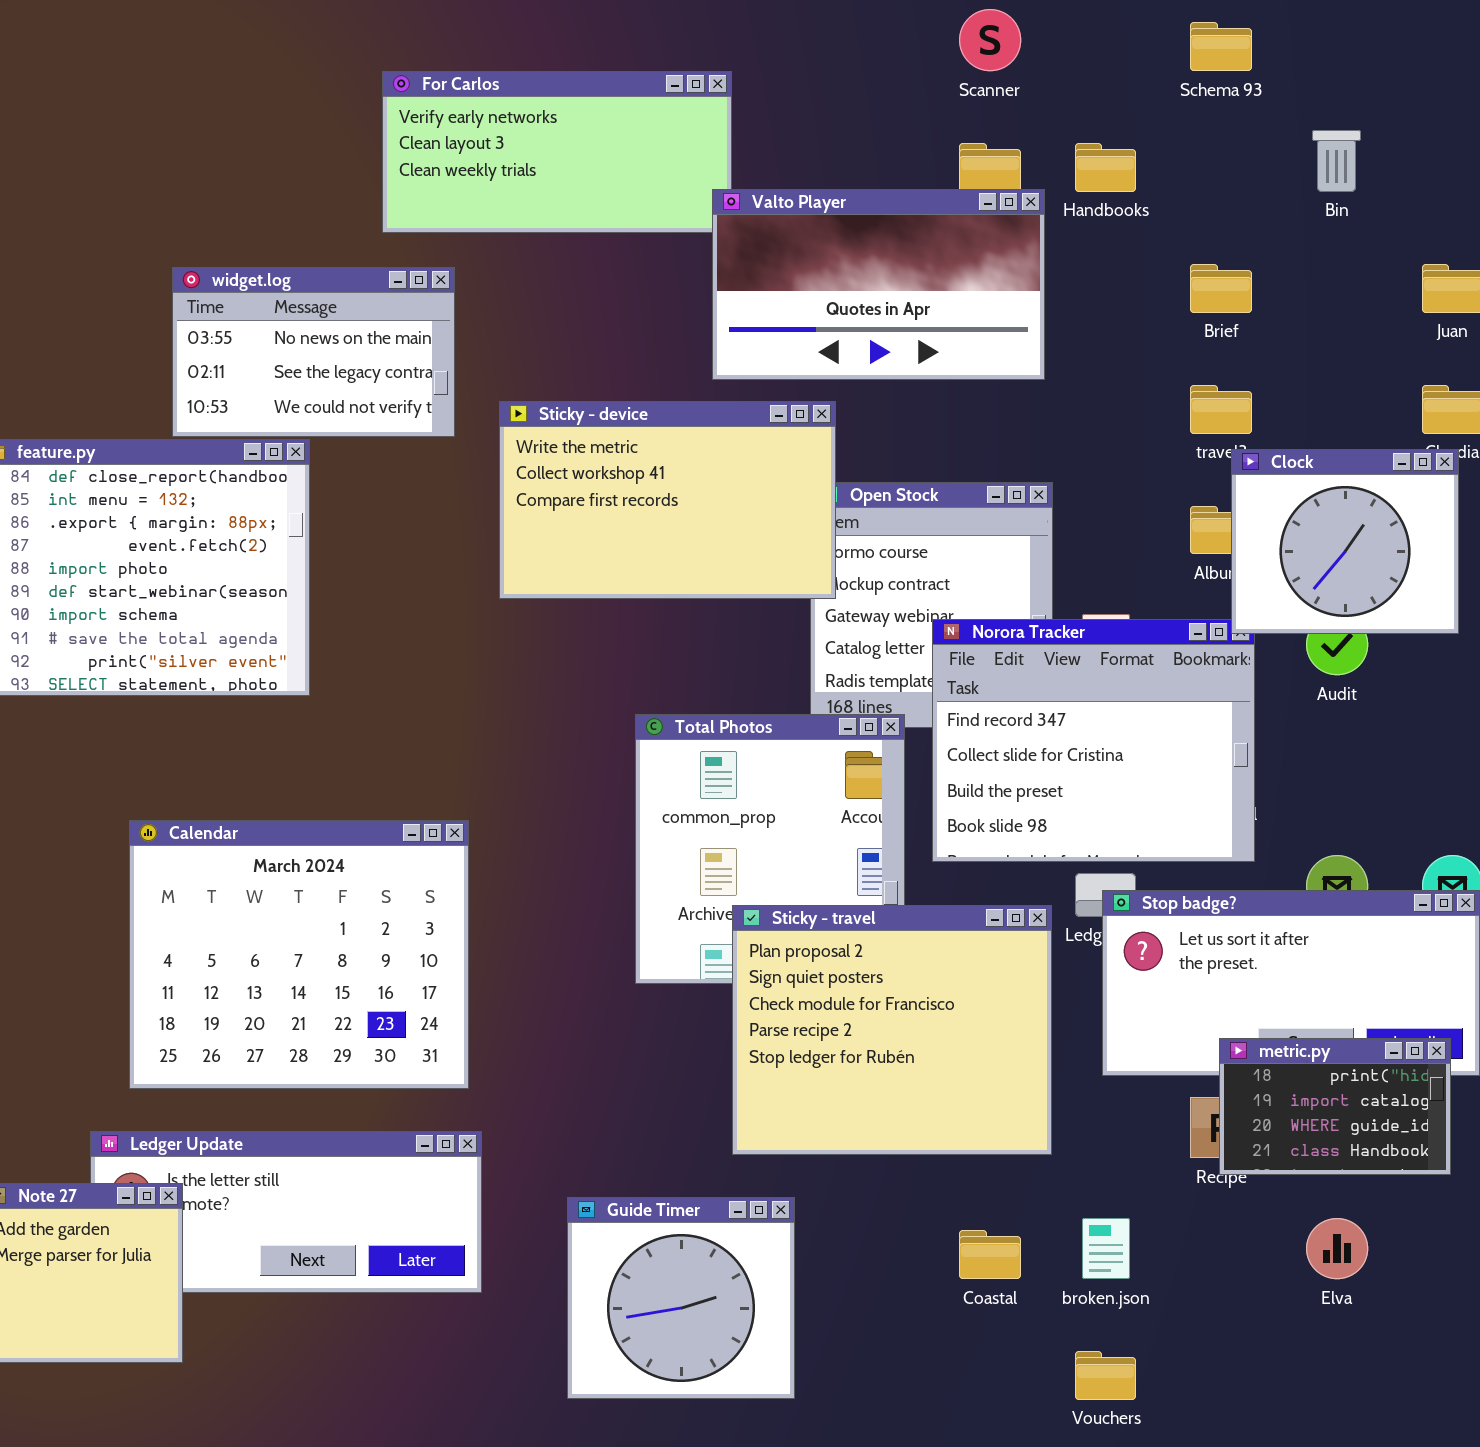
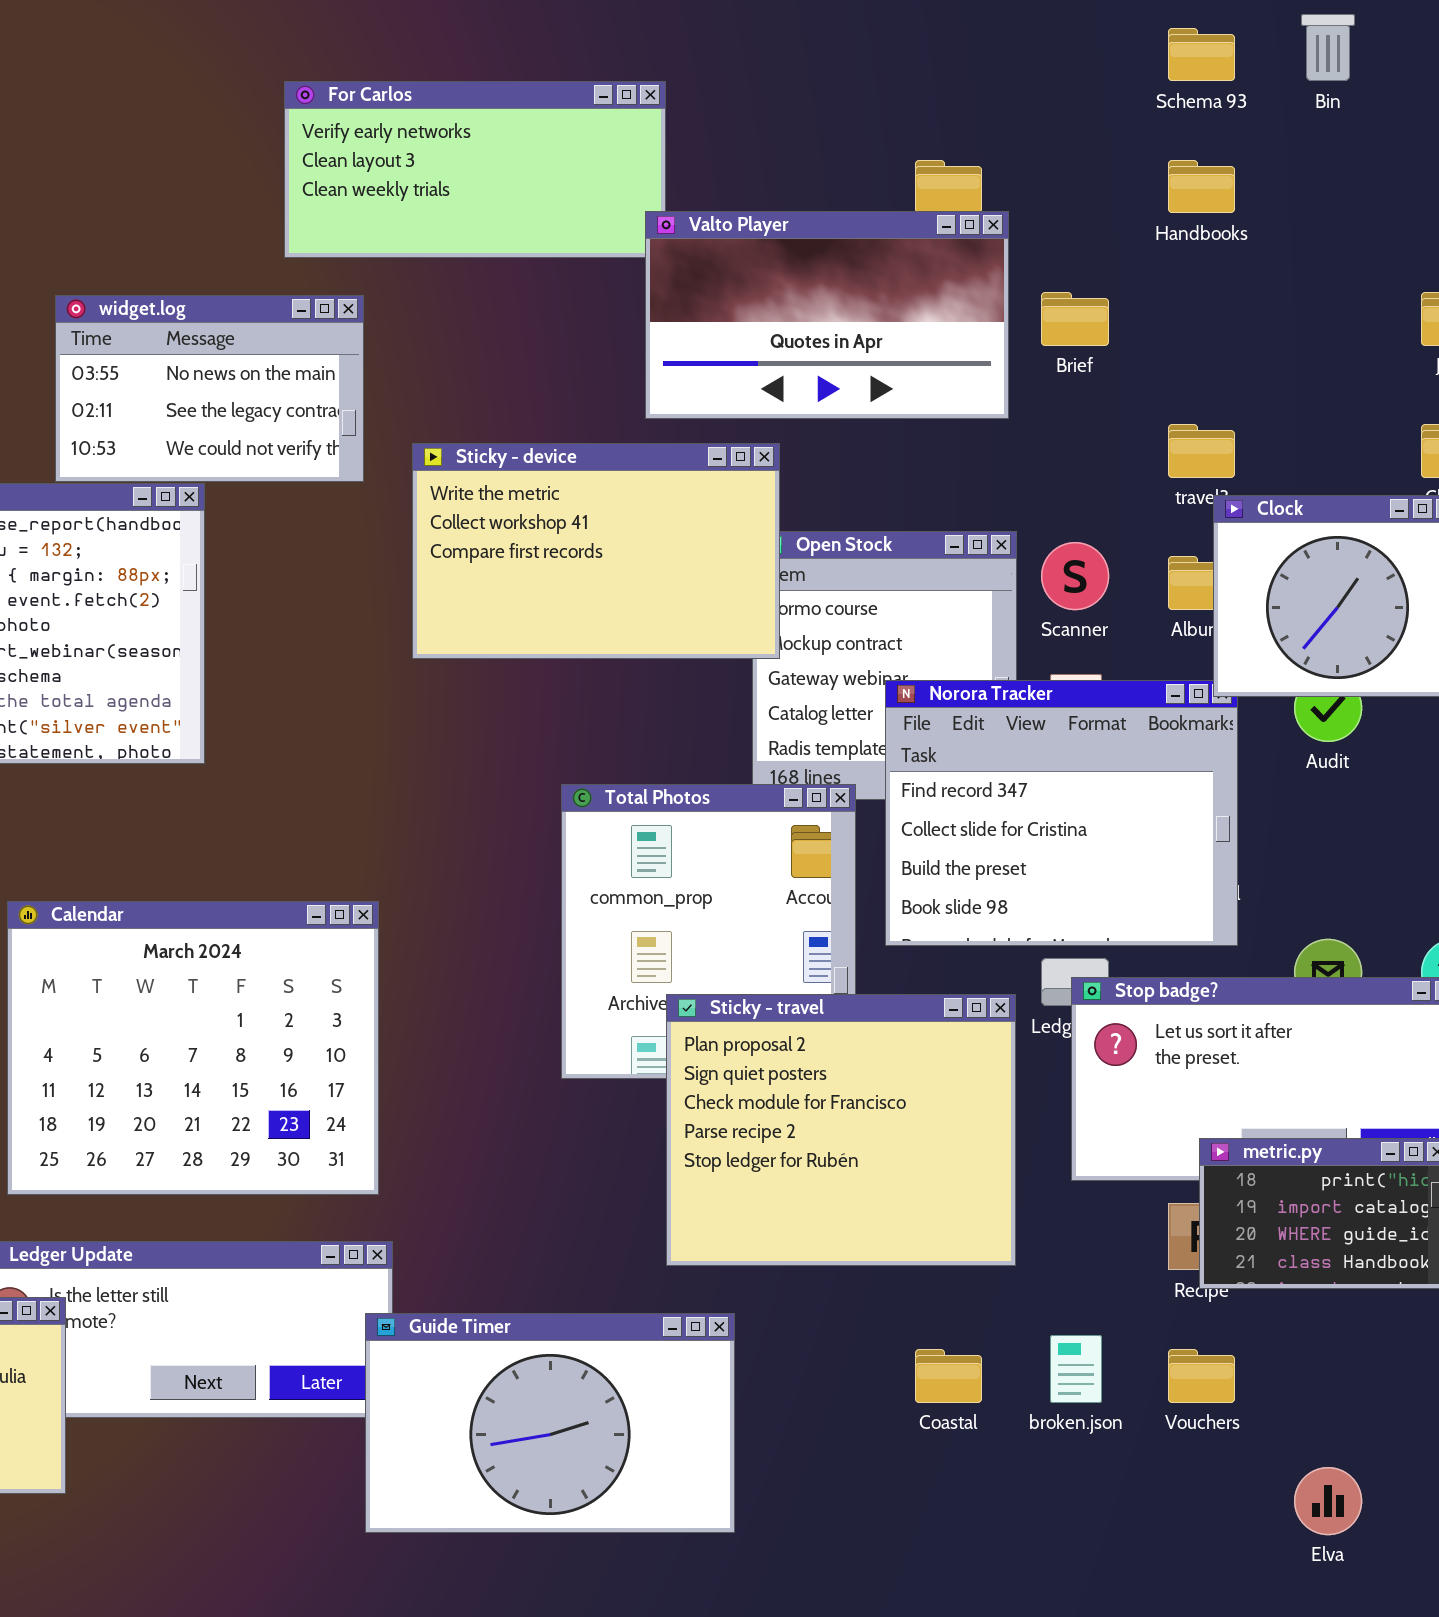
Scanner: [959,9,1021,71] -> [1041,542,1109,610], moved
Bin: [1312,130,1361,192] -> [1301,14,1355,81], moved
Handbooks: [1075,143,1136,192] -> [1168,160,1235,213], moved
Brief: [1190,264,1252,313] -> [1041,292,1109,346], moved
Guide Timer: [567,1197,795,1399] -> [365,1313,735,1533], resized
Elva: [1306,1218,1368,1279] -> [1294,1467,1362,1535], moved
Vouchers: [1075,1351,1136,1400] -> [1168,1349,1235,1403], moved

